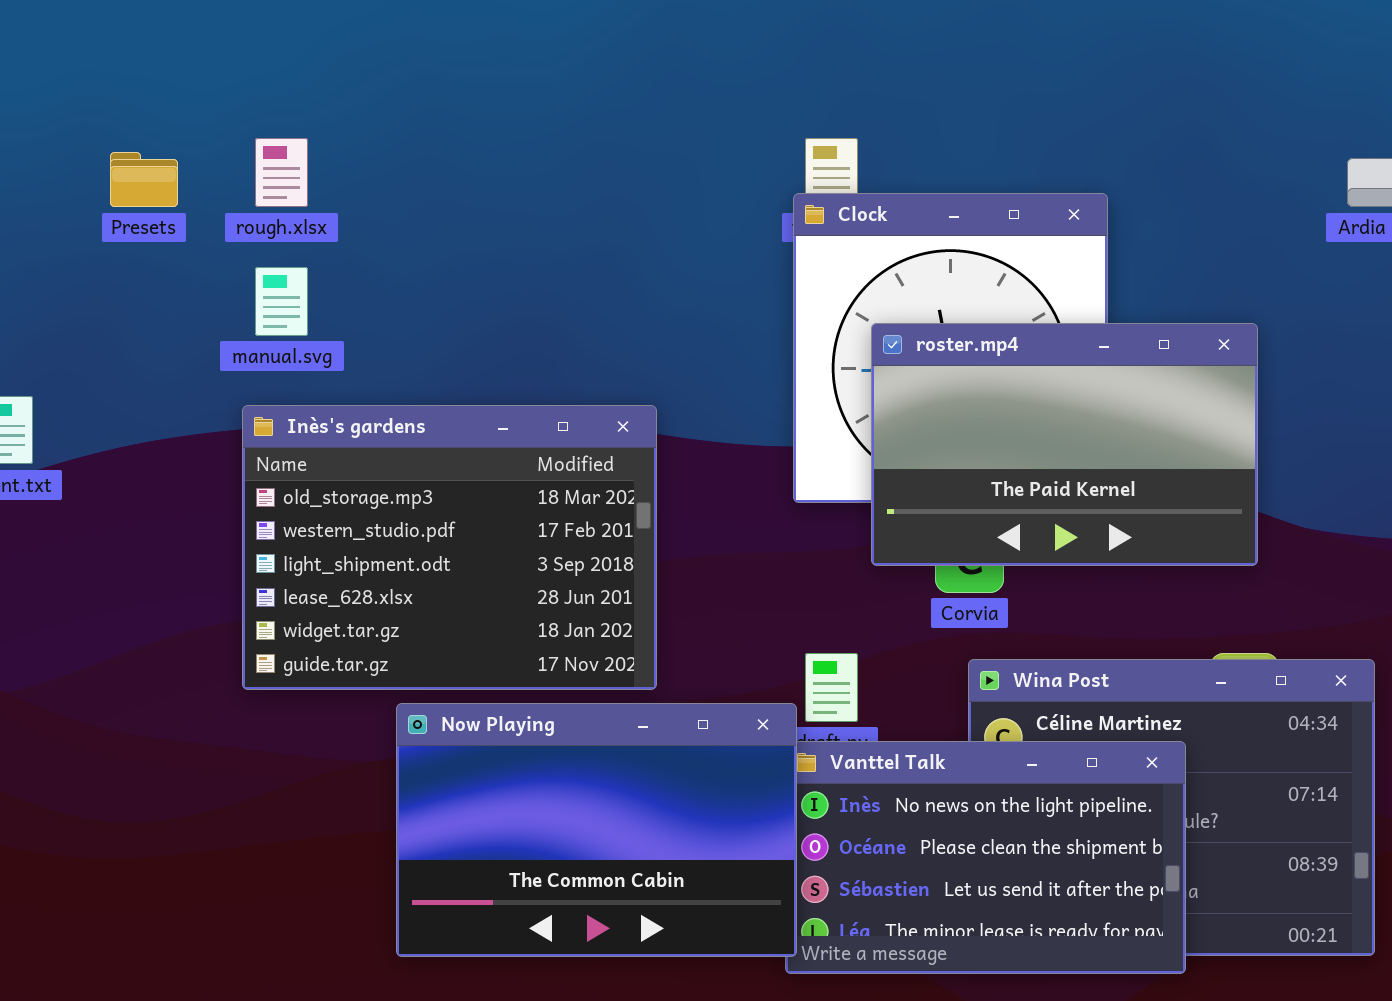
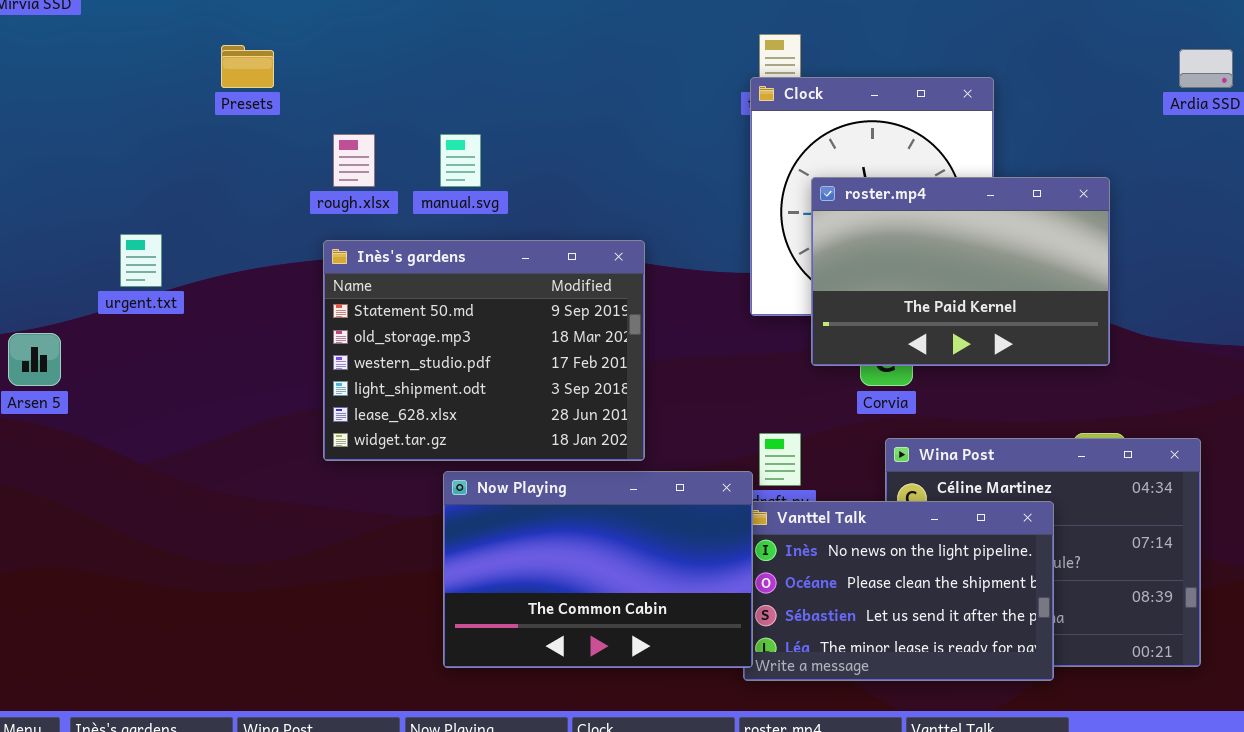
rough.xlsx: [255,138,308,207] -> [333,134,375,187], moved
manual.svg: [255,267,308,336] -> [440,134,481,187], moved
Inès's gardens: [242,405,657,690] -> [323,240,645,461], scrolled up 1 row

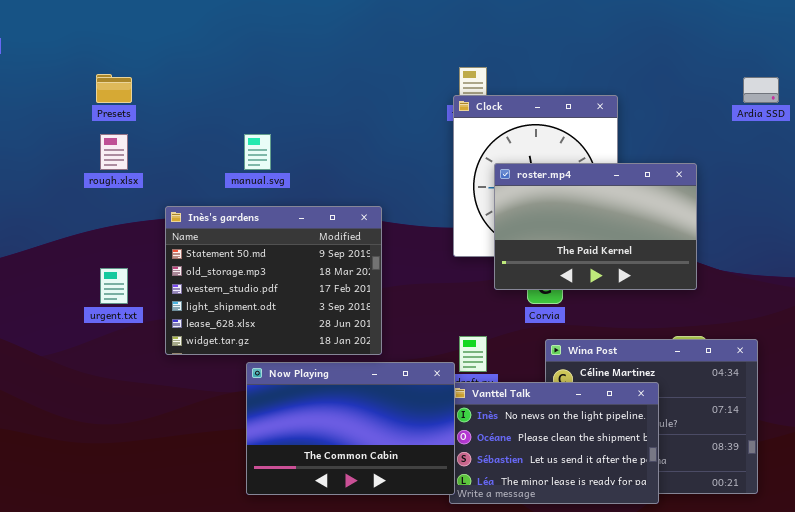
rough.xlsx: [333,134,375,187] -> [100,134,128,170], moved
urgent.txt: [120,234,162,287] -> [100,268,128,304], moved

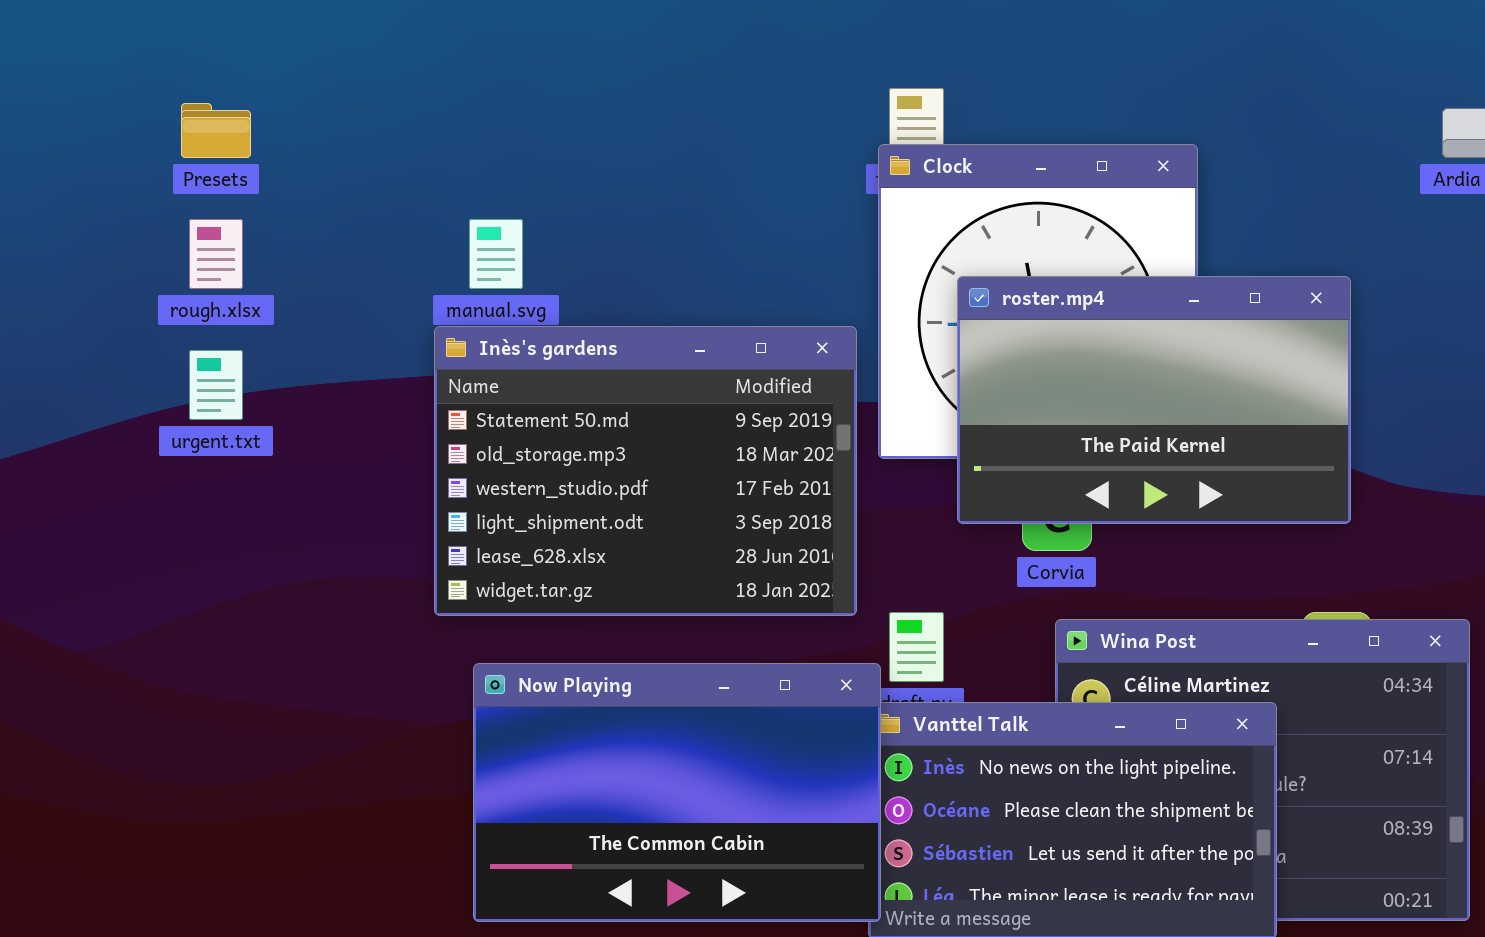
Inès's gardens: [165,206,382,355] -> [434,326,857,616], moved
urgent.txt: [100,268,128,304] -> [189,350,243,420], moved

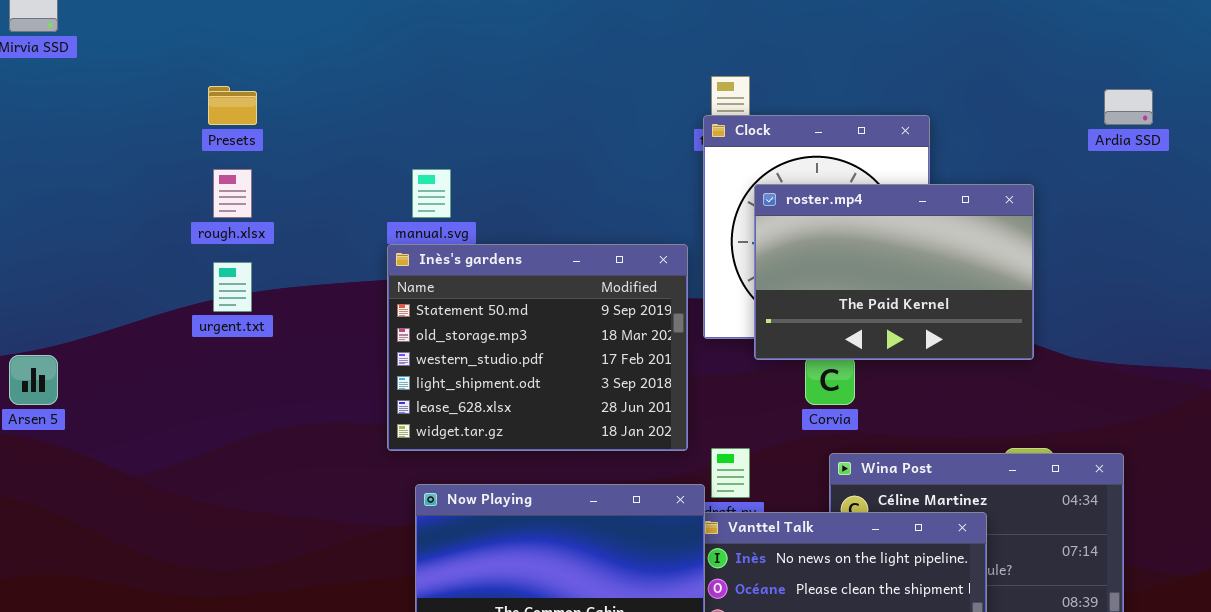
roster.mp4: [957,276,1351,524] -> [754,184,1034,360], moved

